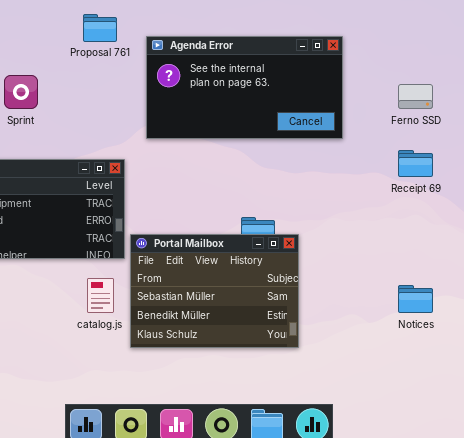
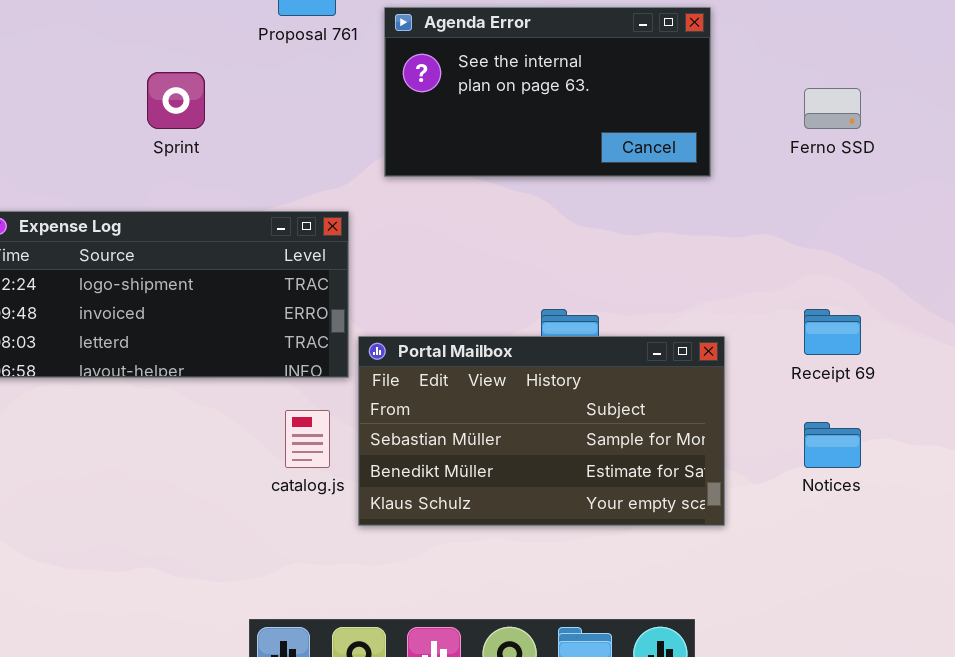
Receipt 69: [398,150,433,177] -> [804,309,861,355], moved
Portal Mailbox: [130,234,299,348] -> [358,336,725,526], resized

